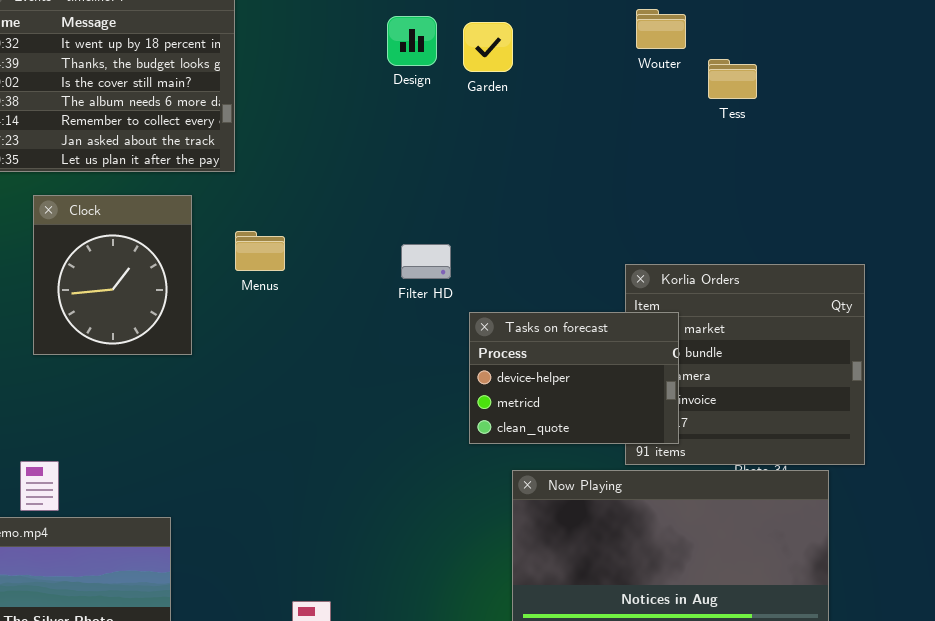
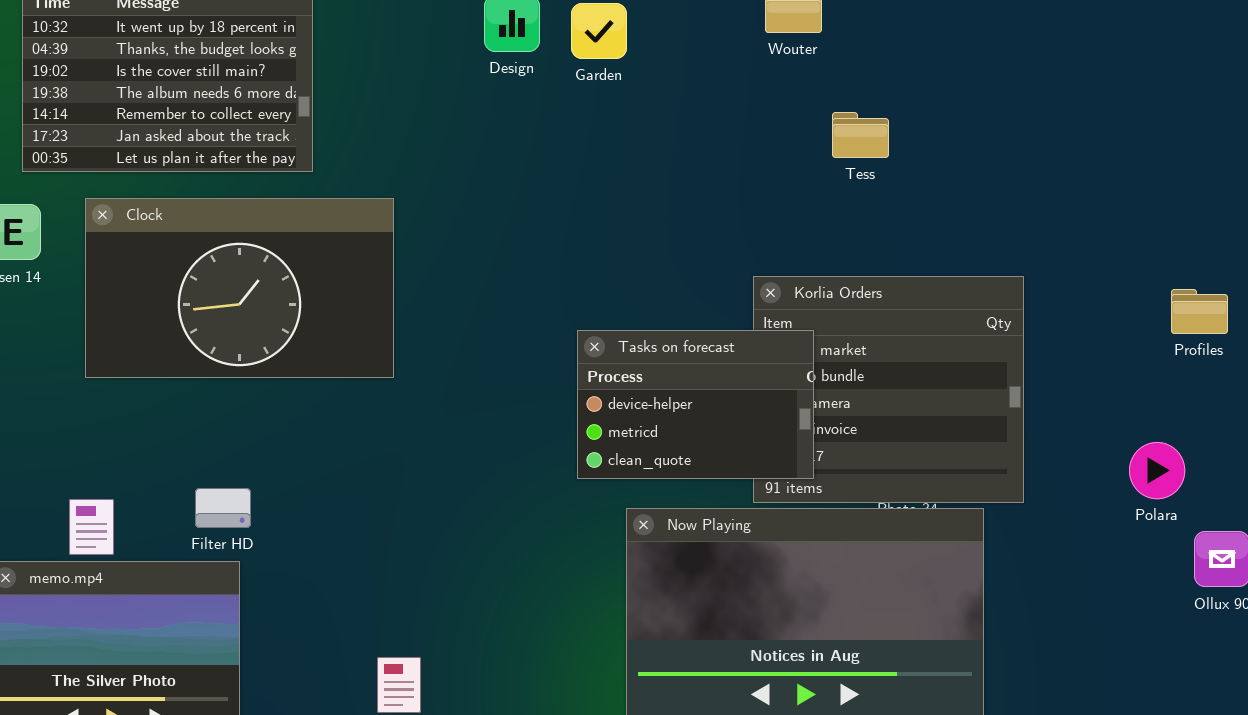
Tess: [708,59,757,99] -> [832,112,889,158], moved
Clock: [33,195,192,355] -> [85,198,394,378], resized
Filter HD: [401,244,451,279] -> [195,488,251,528], moved

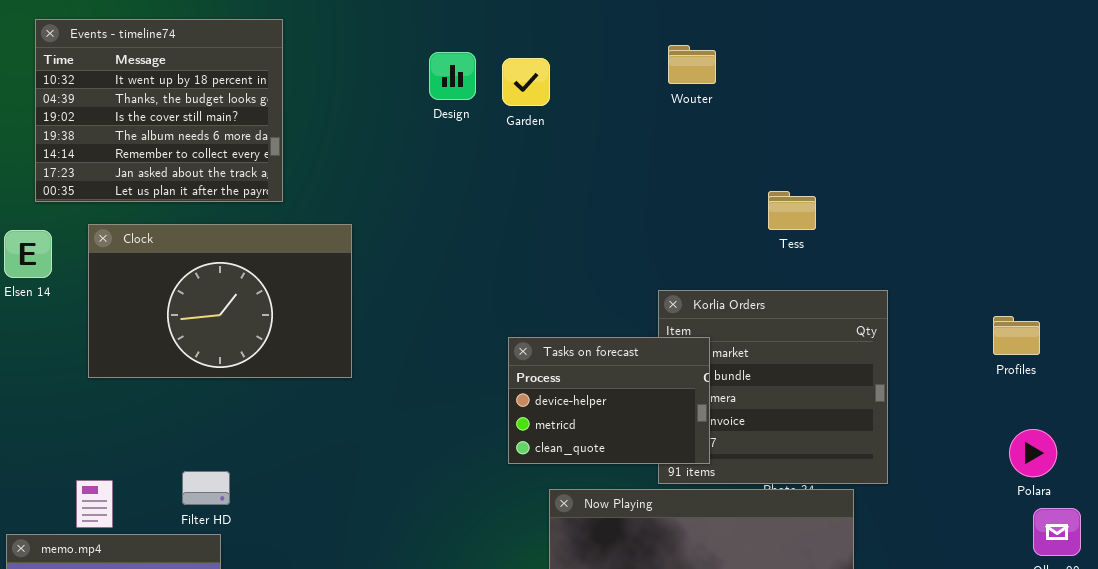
Tess: [832,112,889,158] -> [768,191,816,230], moved
Profiles: [1171,289,1228,334] -> [993,316,1040,355], moved
Polara: [1129,442,1185,499] -> [1009,429,1057,477], moved

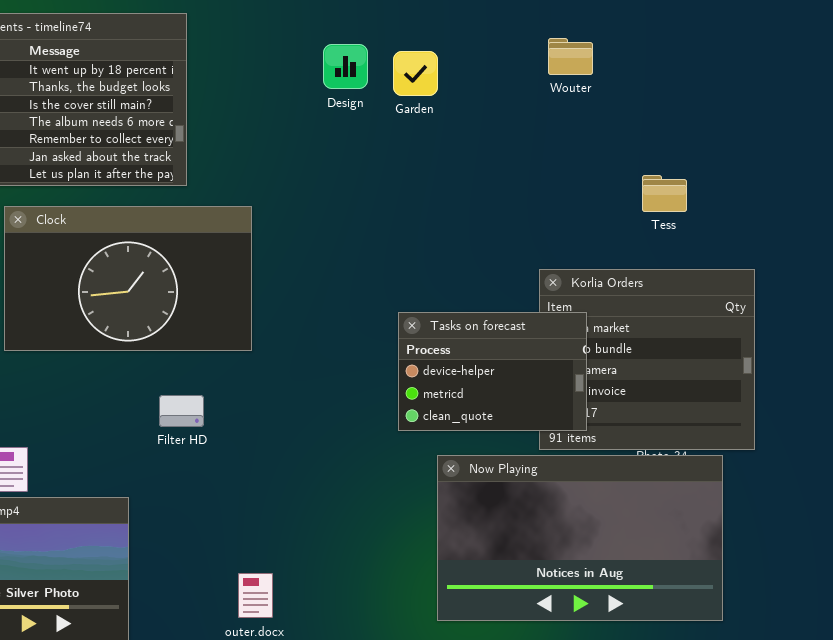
Filter HD: [182,471,230,505] -> [159,395,204,427], moved

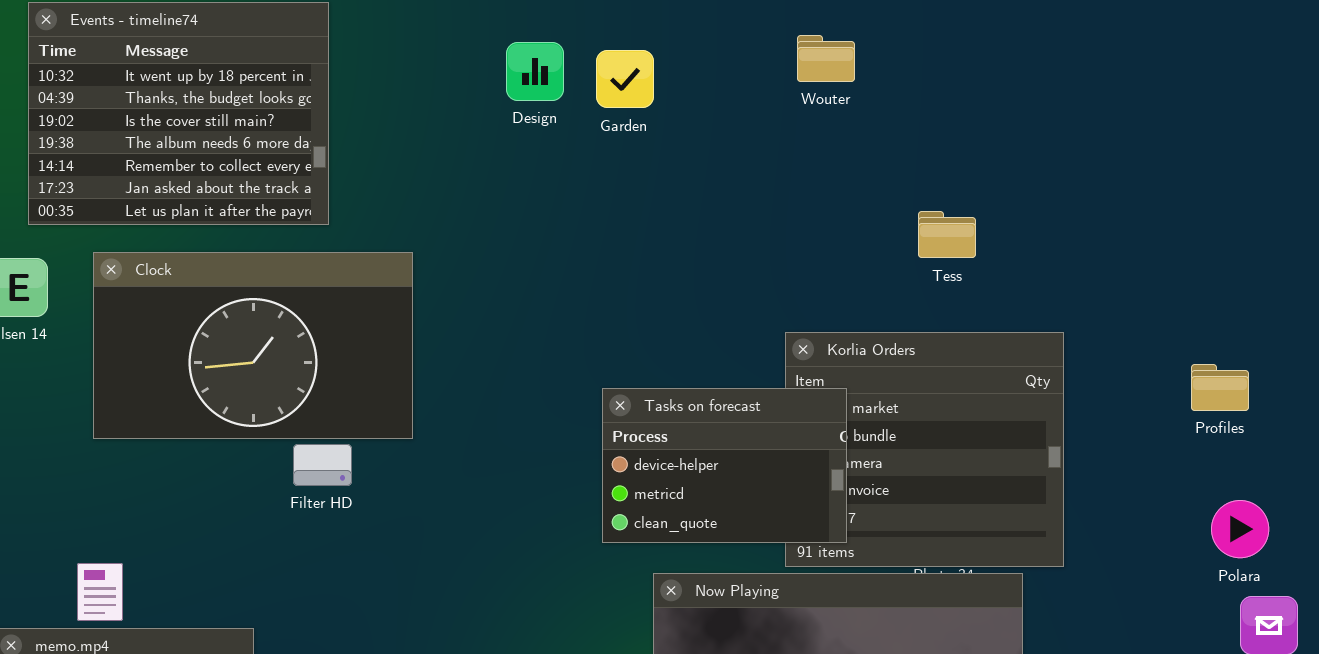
Filter HD: [159,395,204,427] -> [293,444,352,486], moved

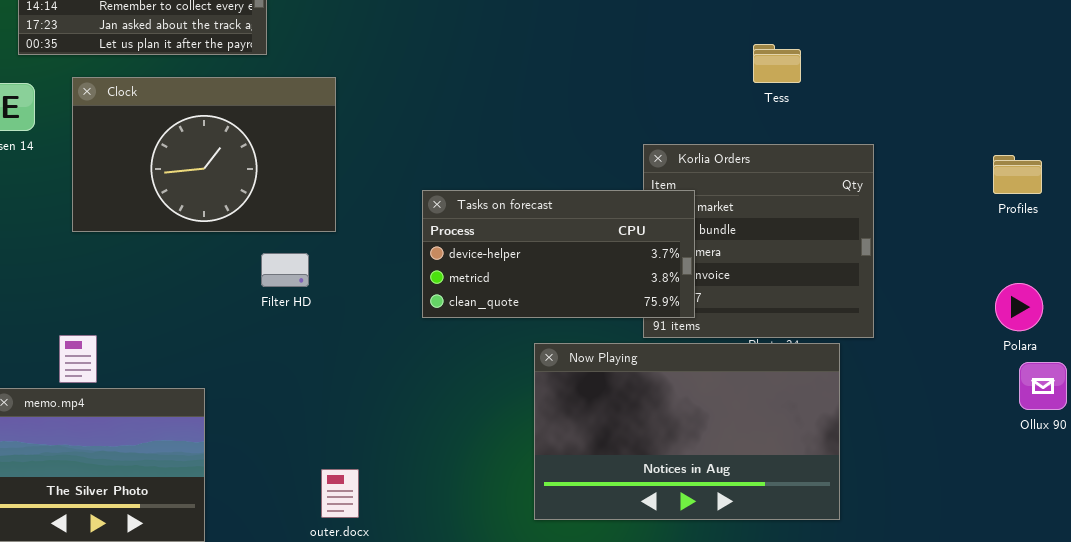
Profiles: [1191,364,1249,411] -> [993,155,1042,194], moved
Tasks on forecast: [602,388,847,543] -> [422,190,695,318], resized
Filter HD: [293,444,352,486] -> [261,253,309,287], moved

